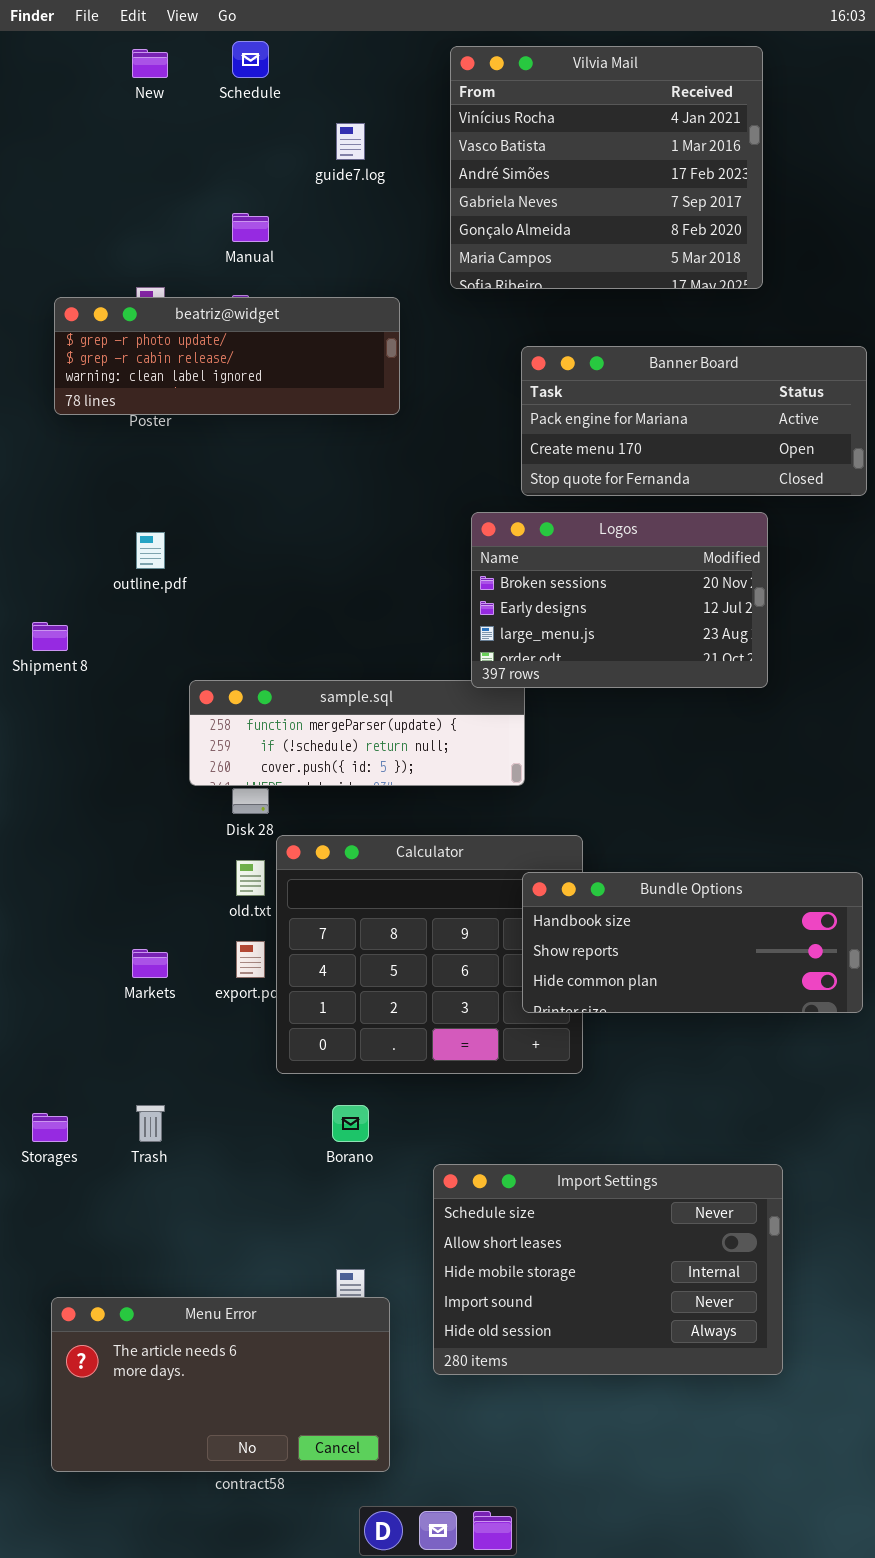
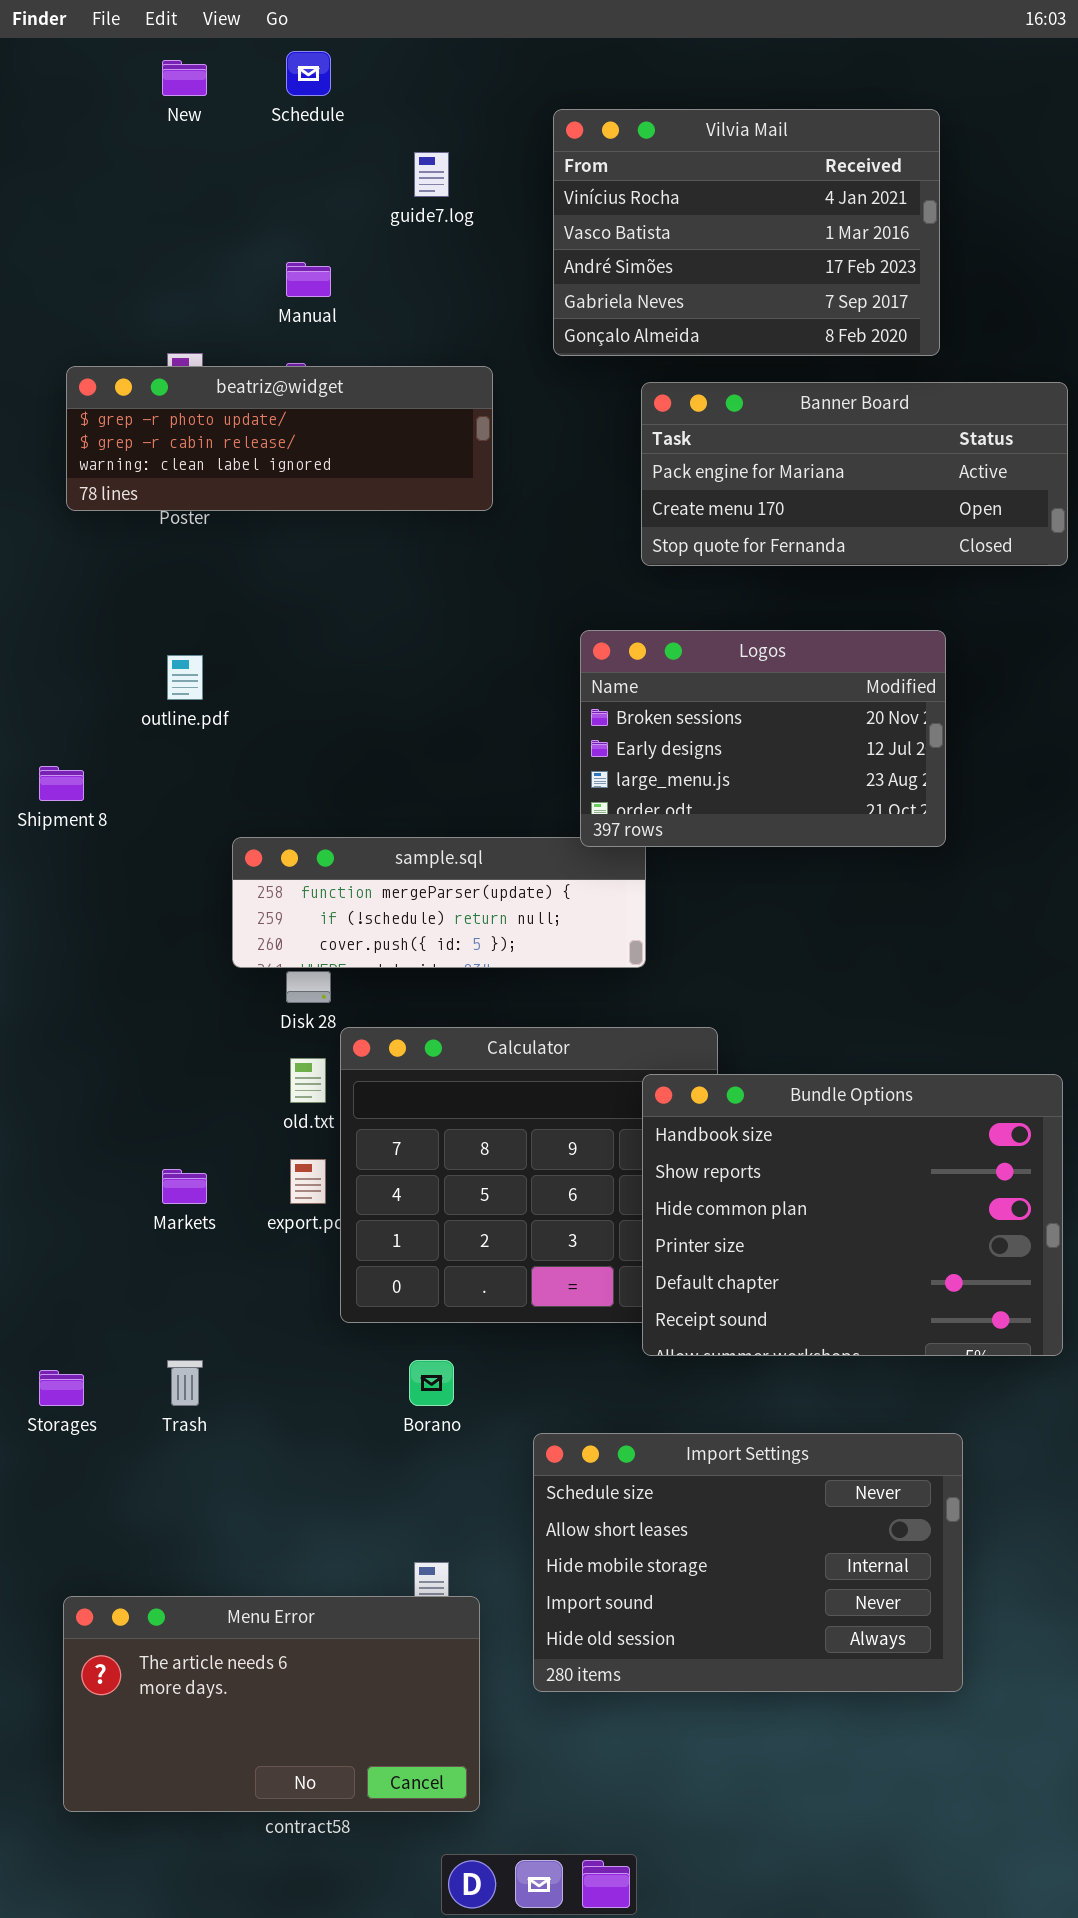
Vilvia Mail: [450,46,763,289] -> [553,109,940,356], resized
Banner Board: [521,346,867,496] -> [641,382,1068,566], moved
Bundle Options: [522,872,863,1013] -> [642,1074,1063,1356], resized

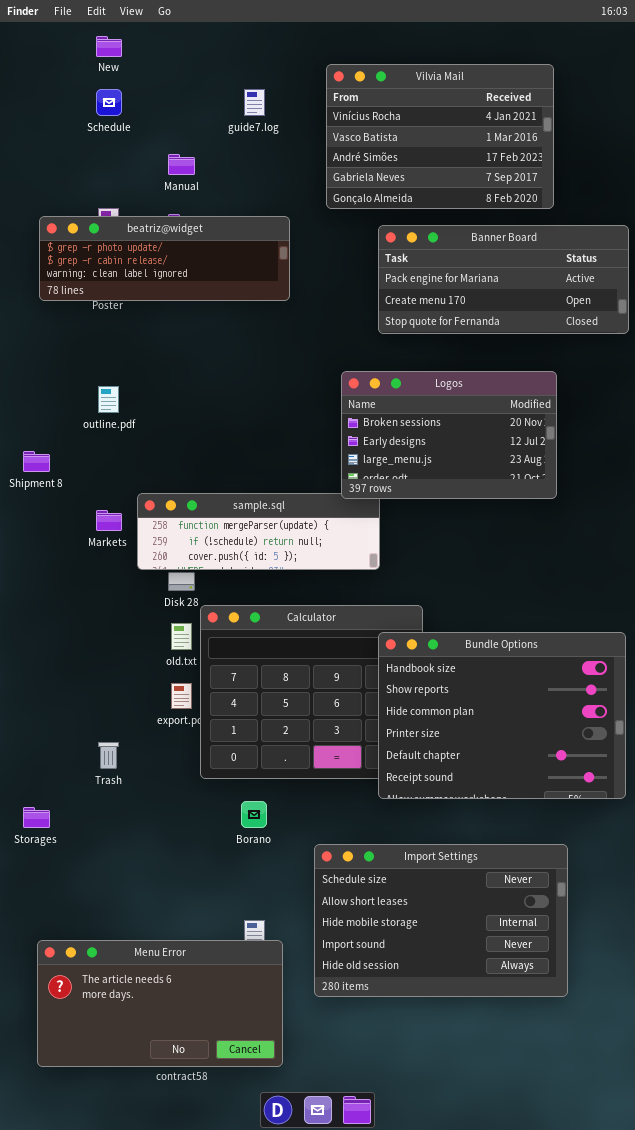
Schedule: [286,51,331,96] -> [96,89,122,116], moved
Markets: [162,1169,207,1204] -> [96,510,122,531], moved
Trash: [167,1360,203,1406] -> [98,742,119,769], moved

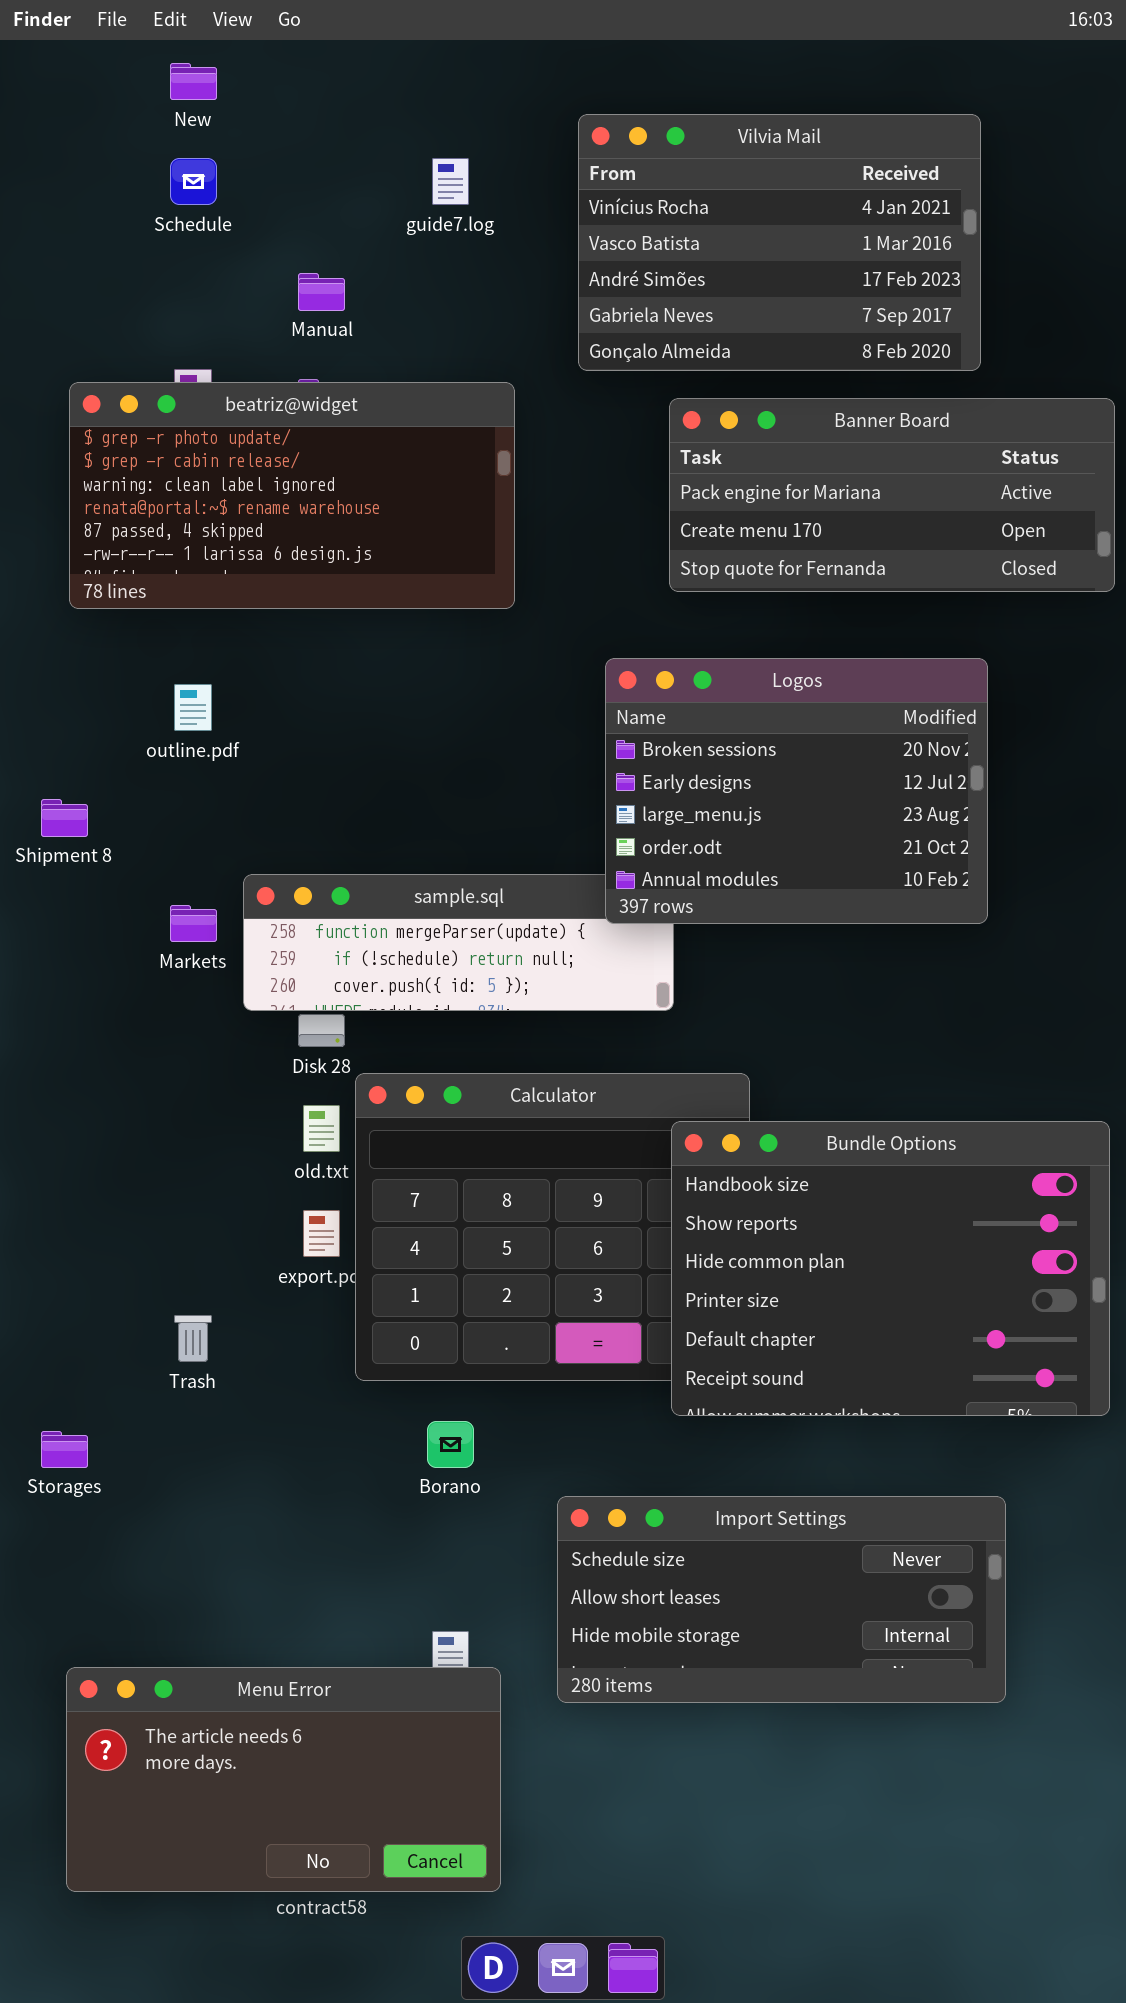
beatriz@widget: [39,216,290,301] -> [69,382,515,609], resized
Logos: [341,371,557,499] -> [605,658,988,924], resized
Import Settings: [314,844,568,997] -> [557,1496,1006,1703], resized

